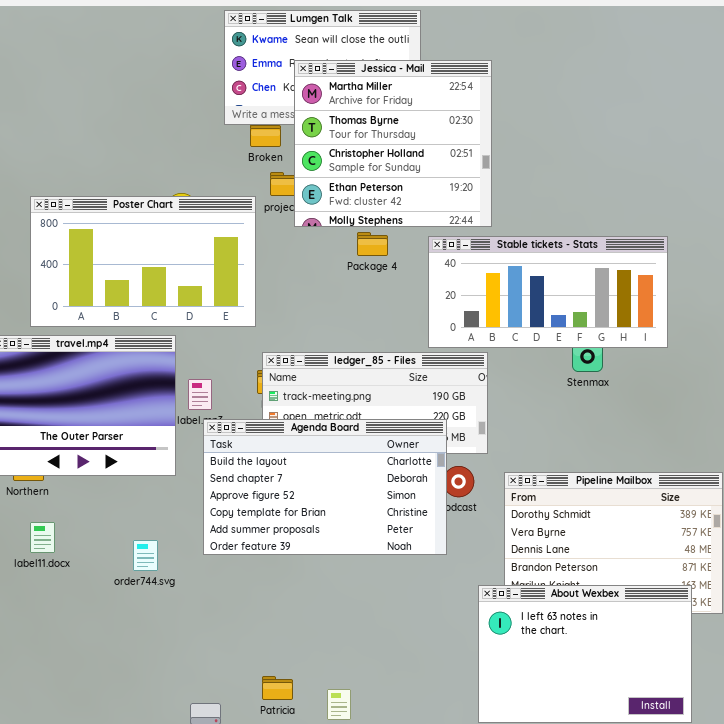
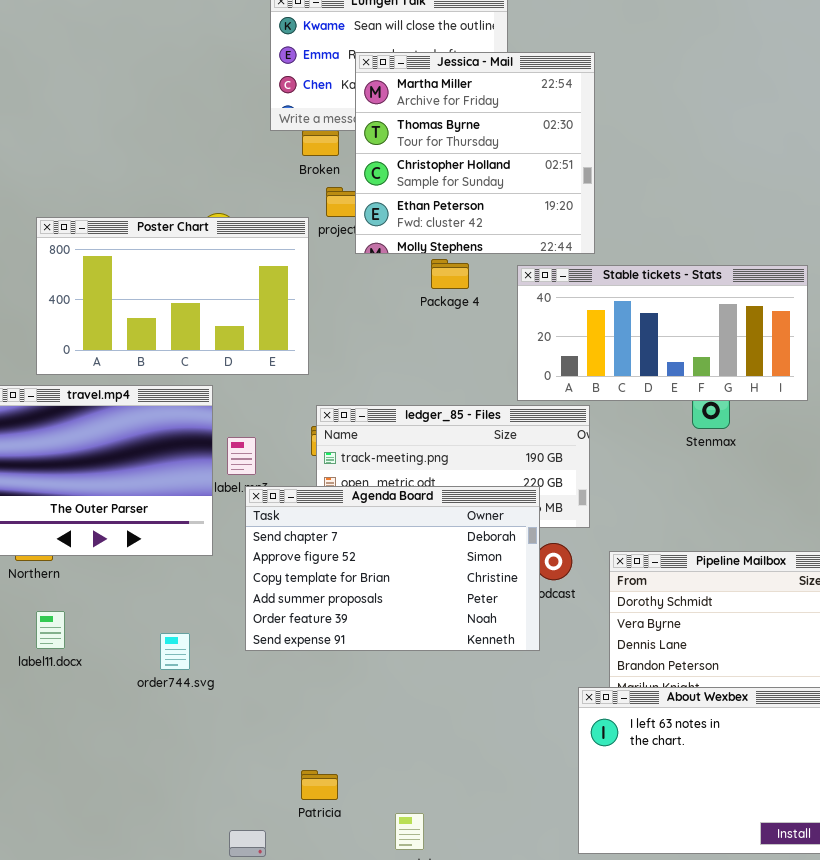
Agenda Board: [203,419,447,555] -> [245,486,540,651], scrolled down 1 row
Patricia: [262,676,293,700] -> [301,770,338,800], moved

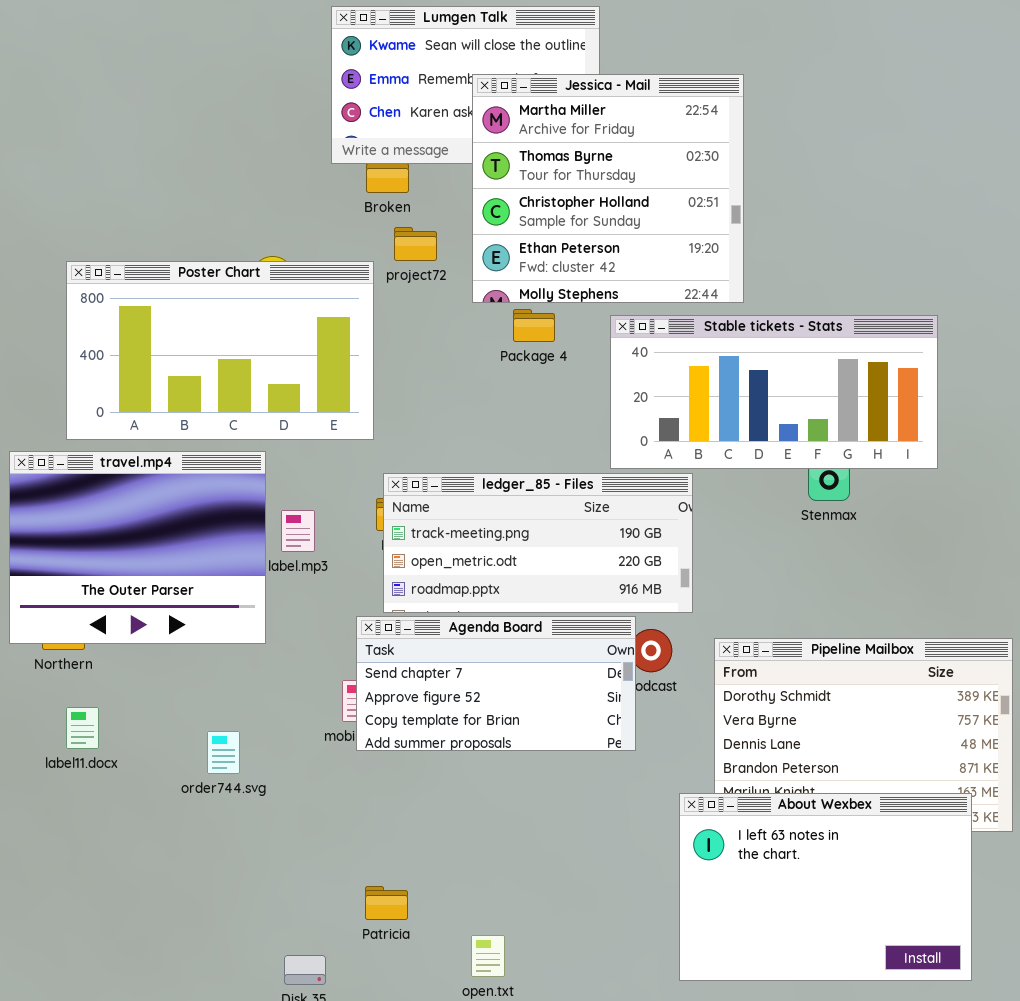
Jessica - Mail: [355,52,595,254] -> [472,74,744,303], moved
Agenda Board: [245,486,540,651] -> [356,616,636,751], resized

